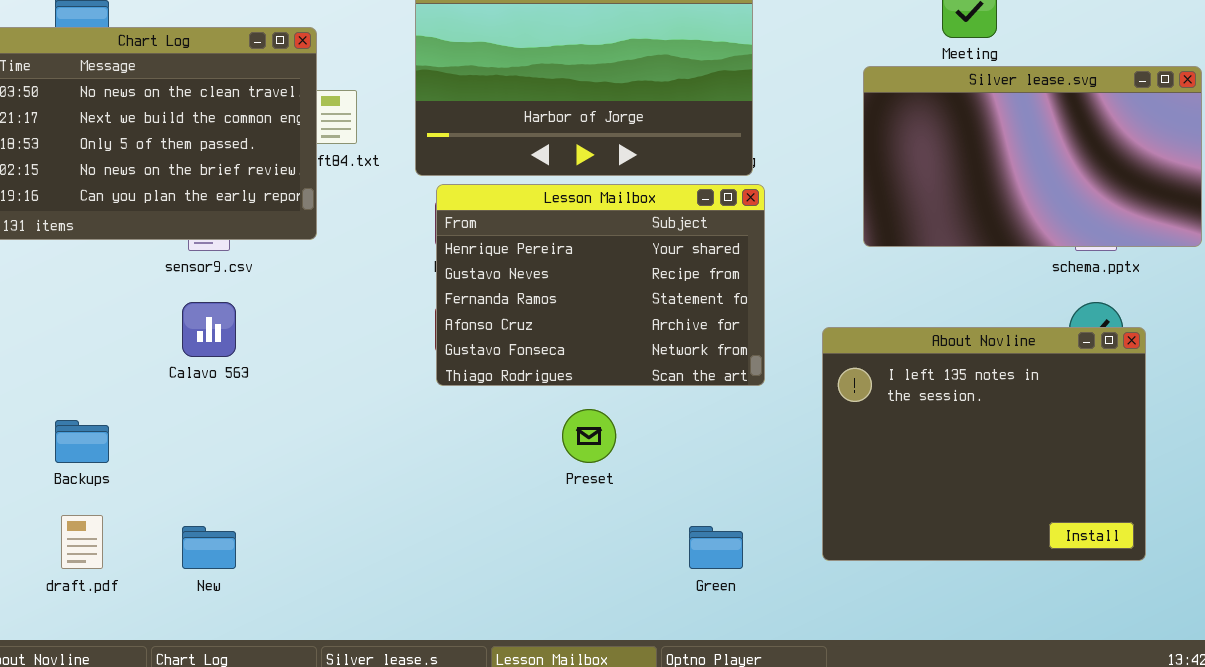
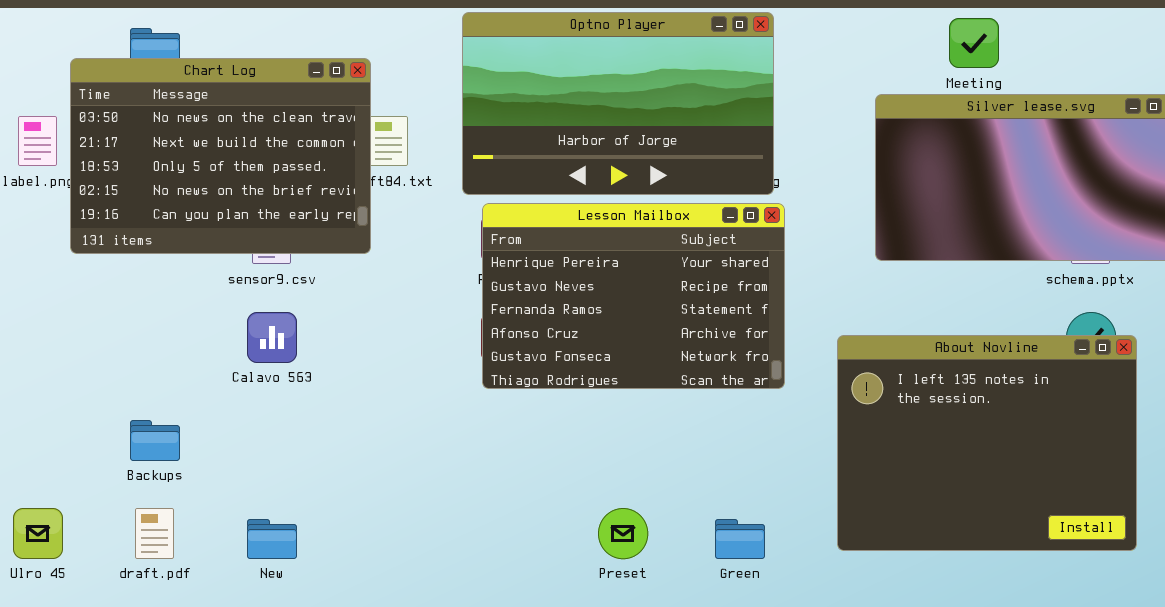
Preset: [562,409,616,463] -> [598,508,648,559], moved

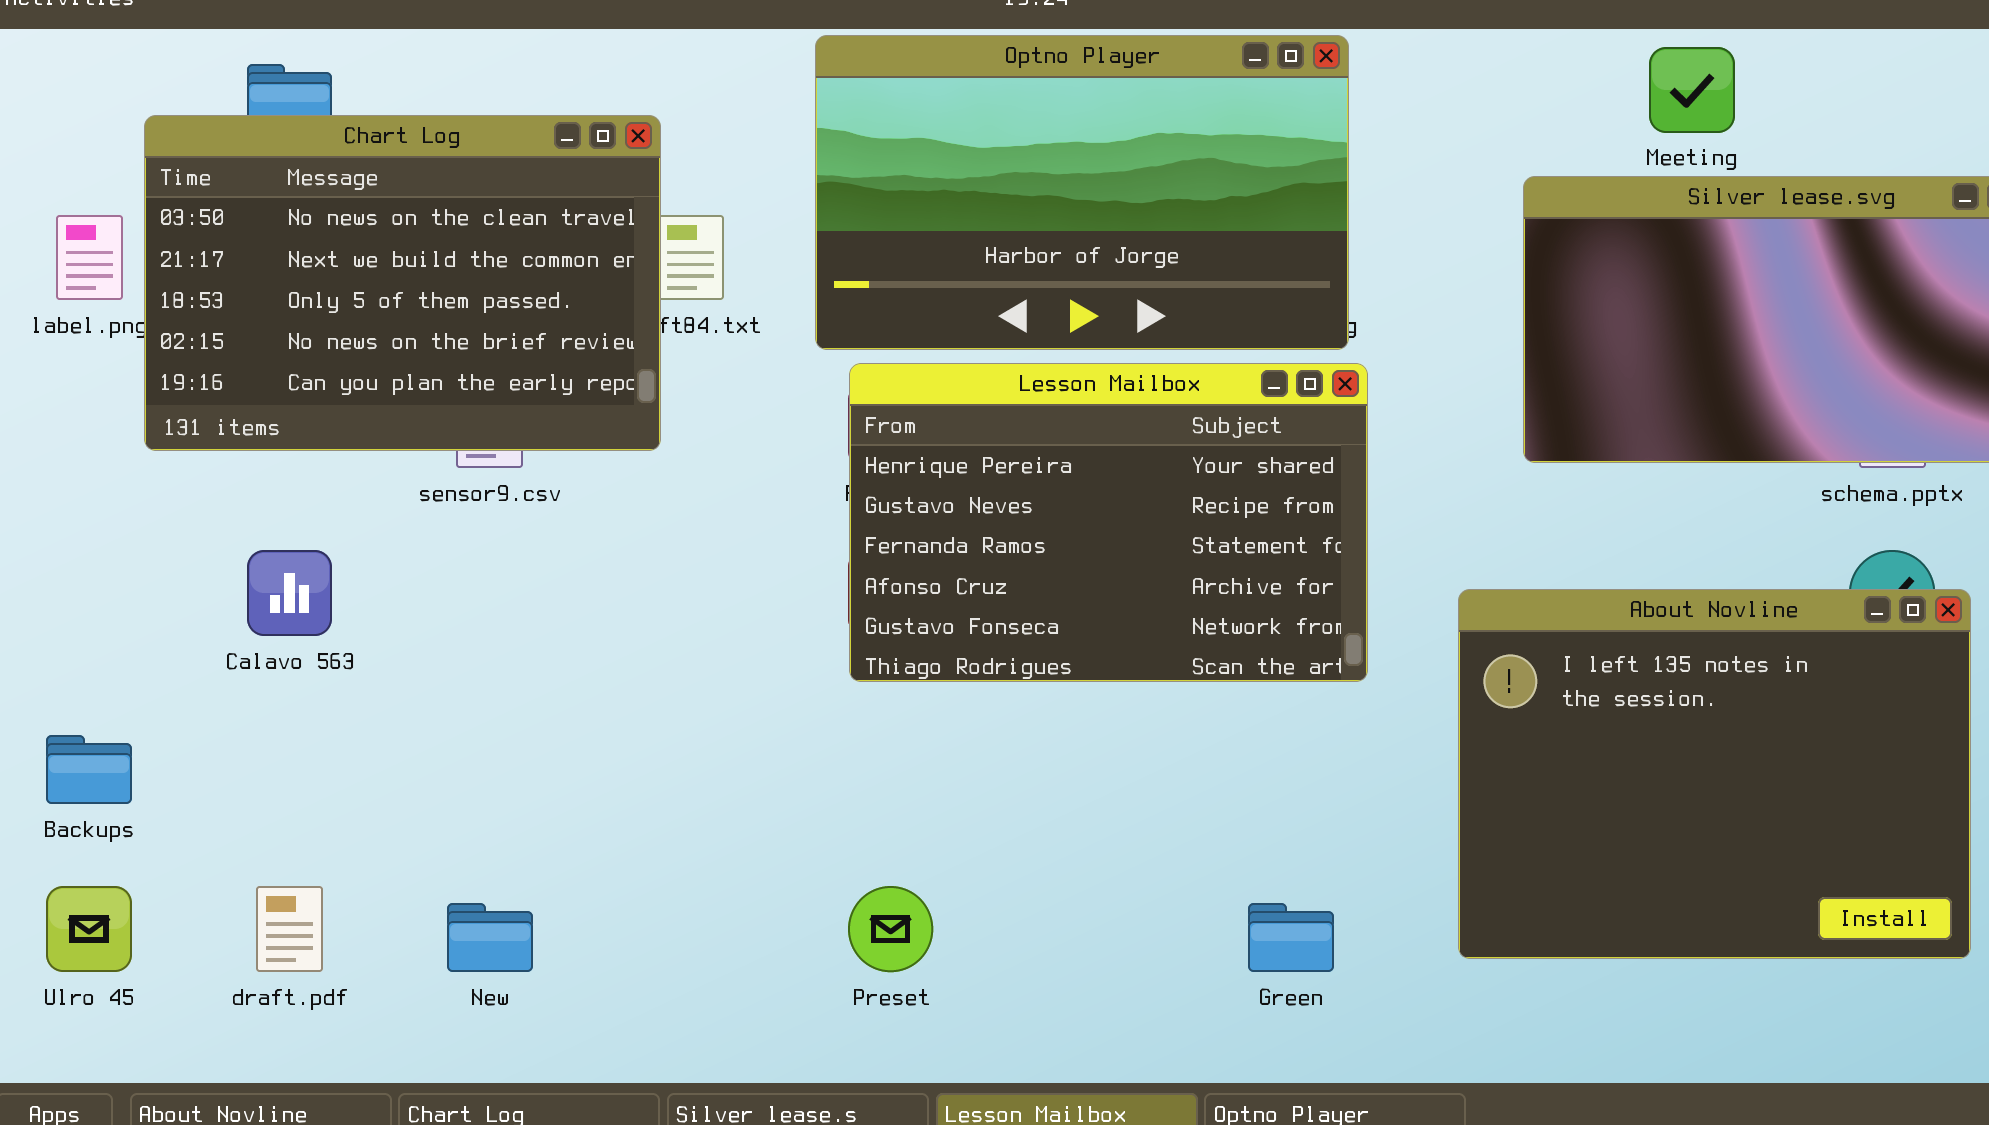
Calavo 563: [247,312,297,363] -> [247,550,332,636], moved
Backups: [130,420,180,461] -> [46,735,132,804], moved
Preset: [598,508,648,559] -> [848,886,933,972], moved

